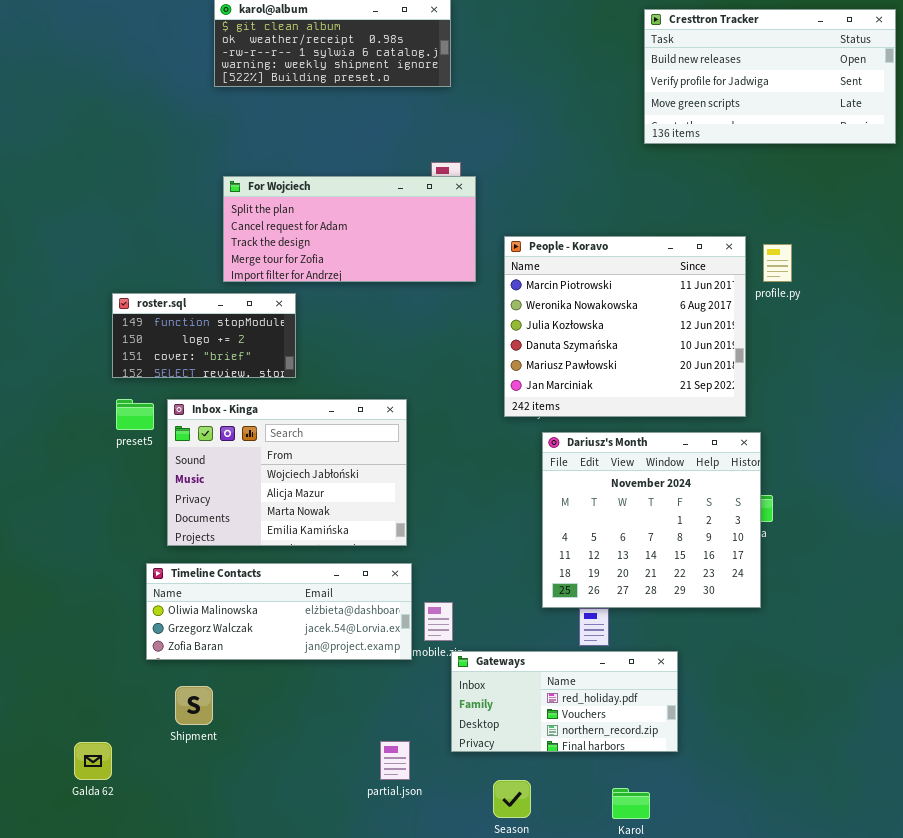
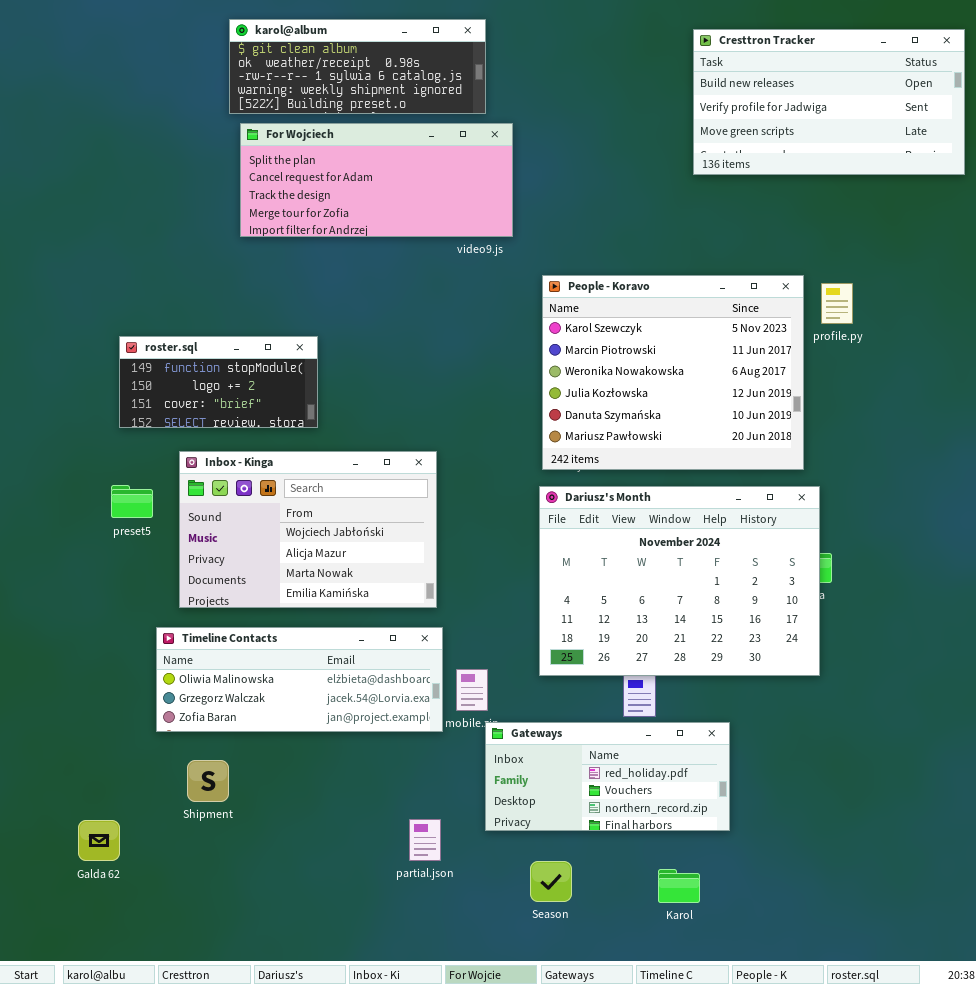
For Wojciech: [223,176,476,282] -> [240,123,513,237], moved
People - Koravo: [504,236,746,417] -> [542,275,804,470], scrolled up 1 row
preset5: [116,399,154,430] -> [111,485,153,518], moved
Dariusz's Month: [542,432,761,608] -> [539,486,820,676], resized

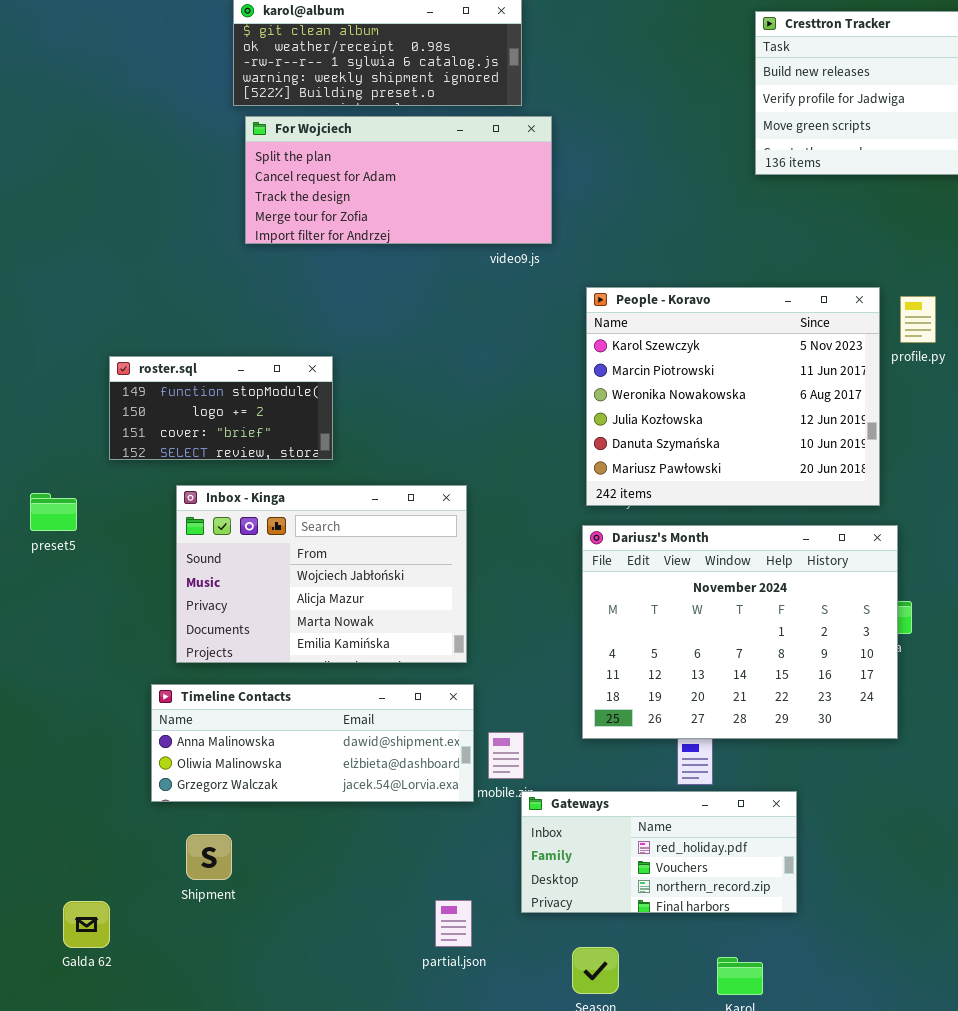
preset5: [111,485,153,518] -> [30,493,77,531], moved
Timeline Contacts: [156,627,443,732] -> [151,684,474,802], scrolled up 1 row

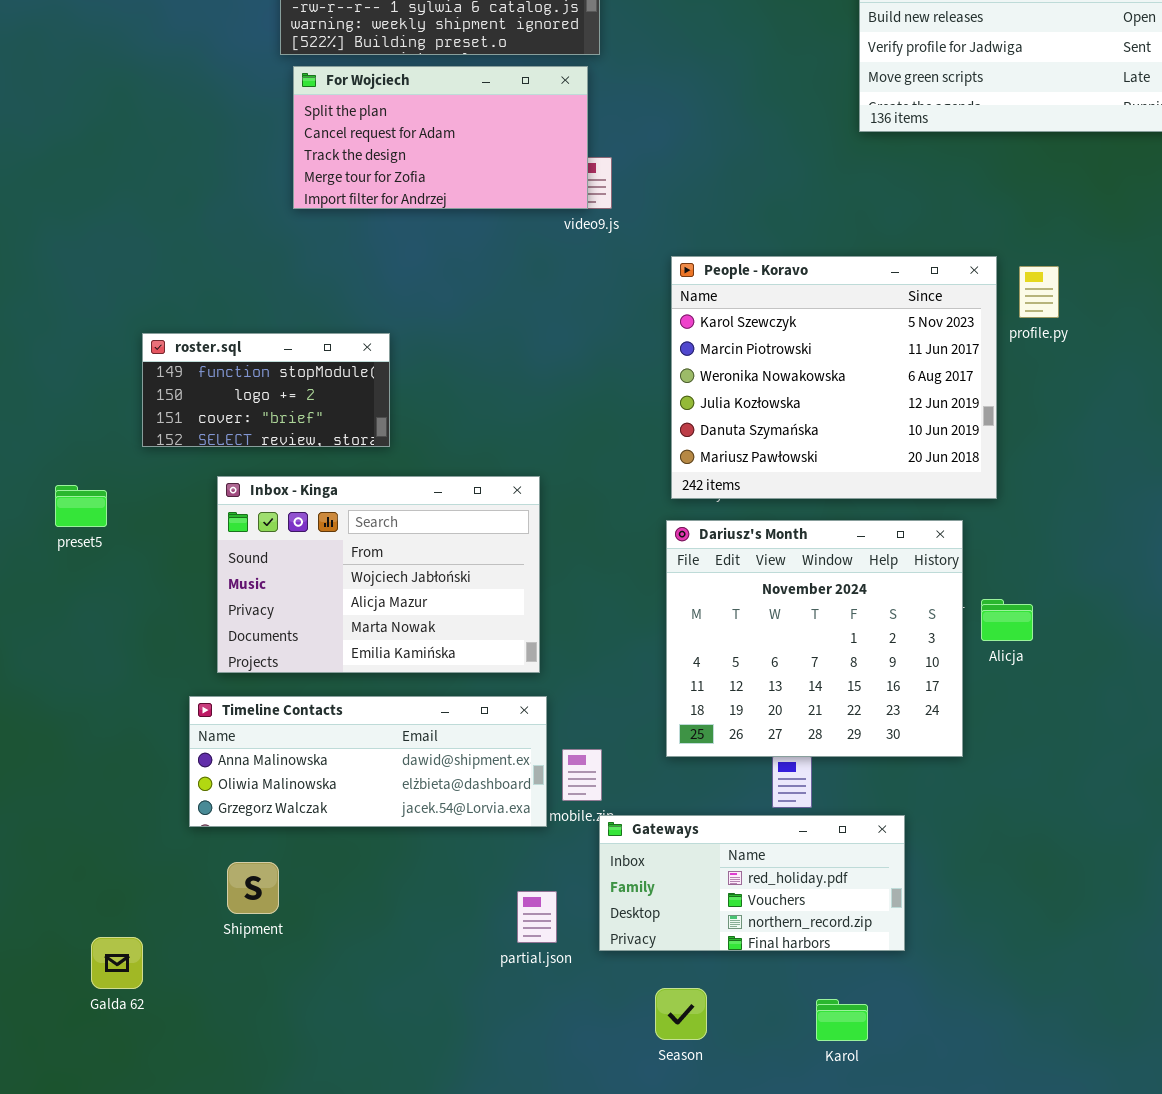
For Wojciech: [245,116,552,244] -> [293,66,588,209], resized
Dariusz's Month: [582,525,898,739] -> [666,520,963,757], resized
partial.json: [435,900,472,947] -> [517,891,557,943], moved

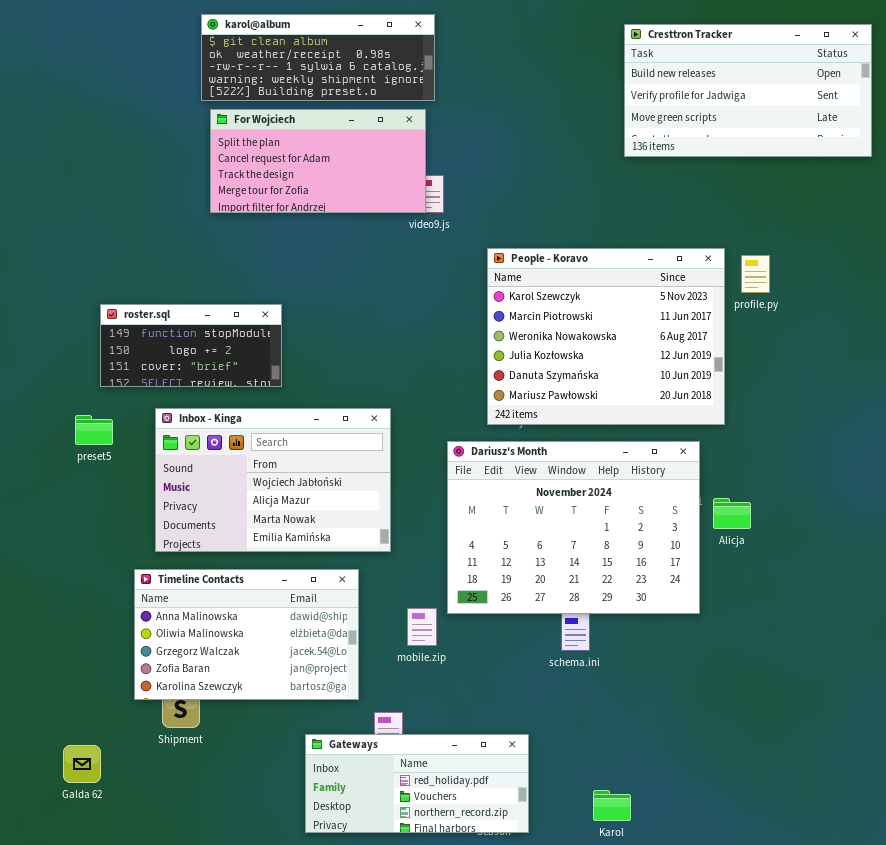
preset5: [55,485,107,527] -> [75,415,113,445], moved
Dariusz's Month: [666,520,963,757] -> [447,441,700,614], resized
Timeline Contacts: [189,696,547,827] -> [134,569,359,700], resized
Gateways: [599,815,905,951] -> [305,734,529,833], moved

